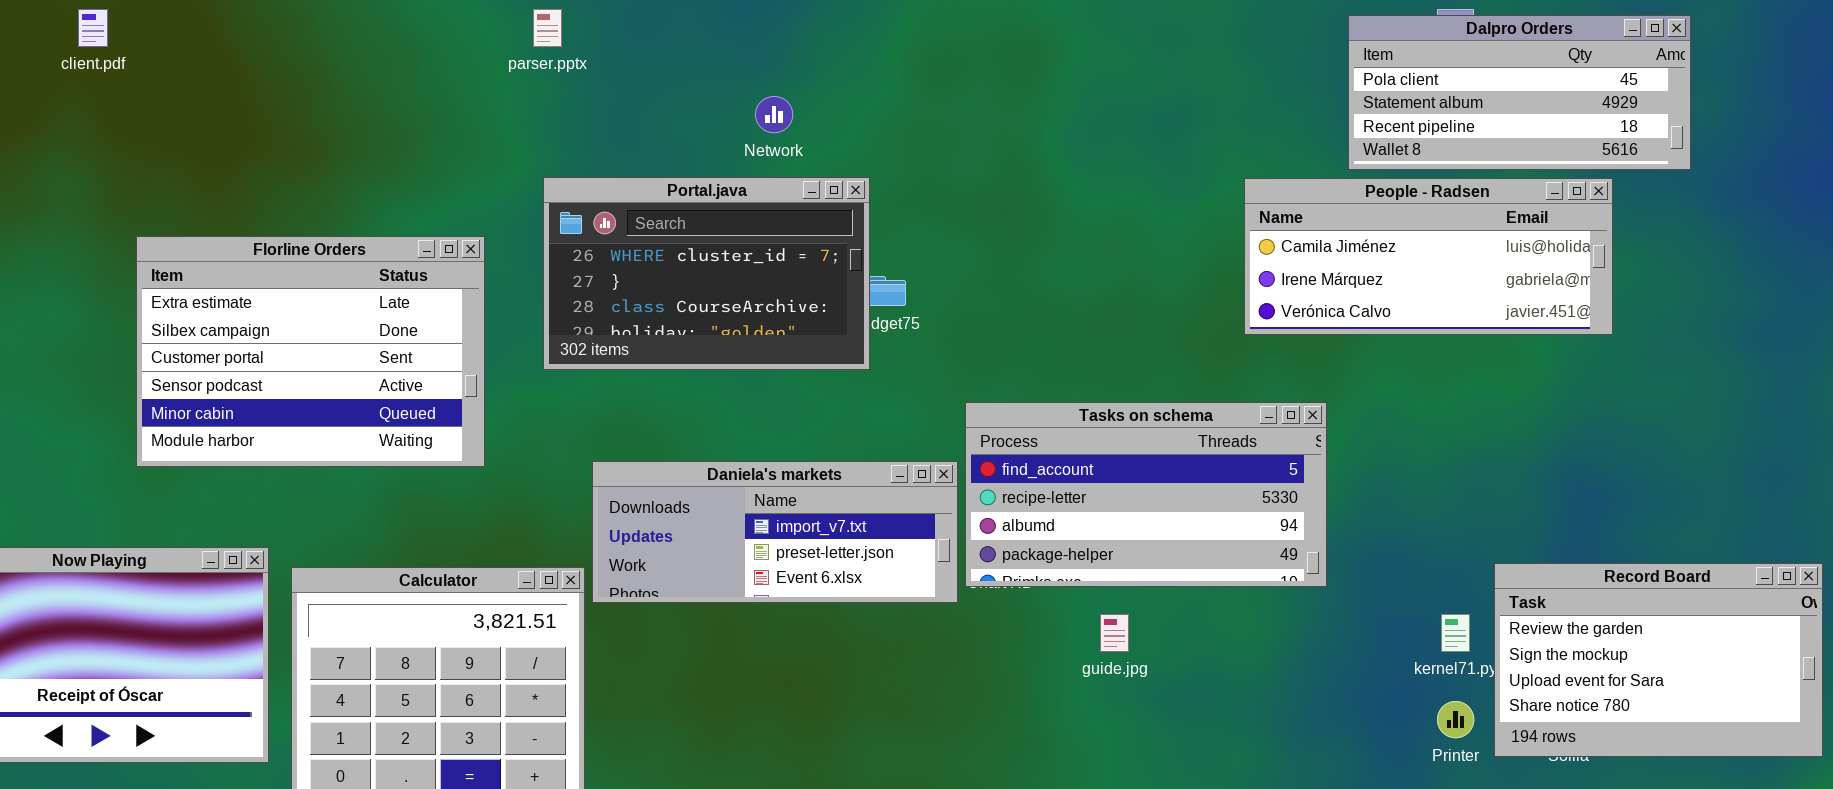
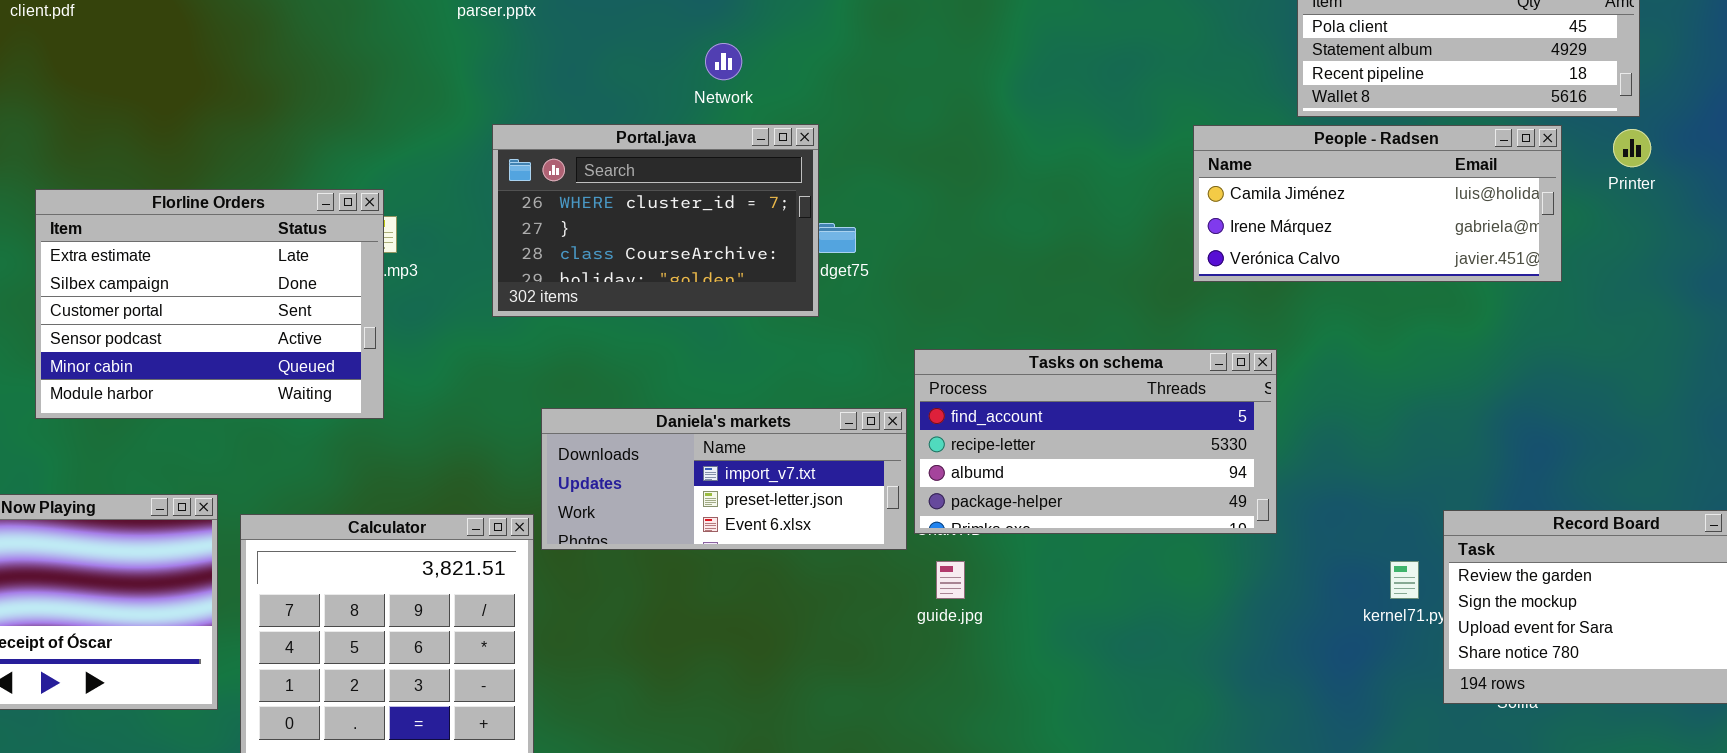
Florline Orders: [136,236,485,467] -> [35,189,384,419], moved
guide.jpg: [1100,614,1129,652] -> [936,561,965,599], moved
Printer: [1437,701,1474,738] -> [1613,129,1651,167], moved

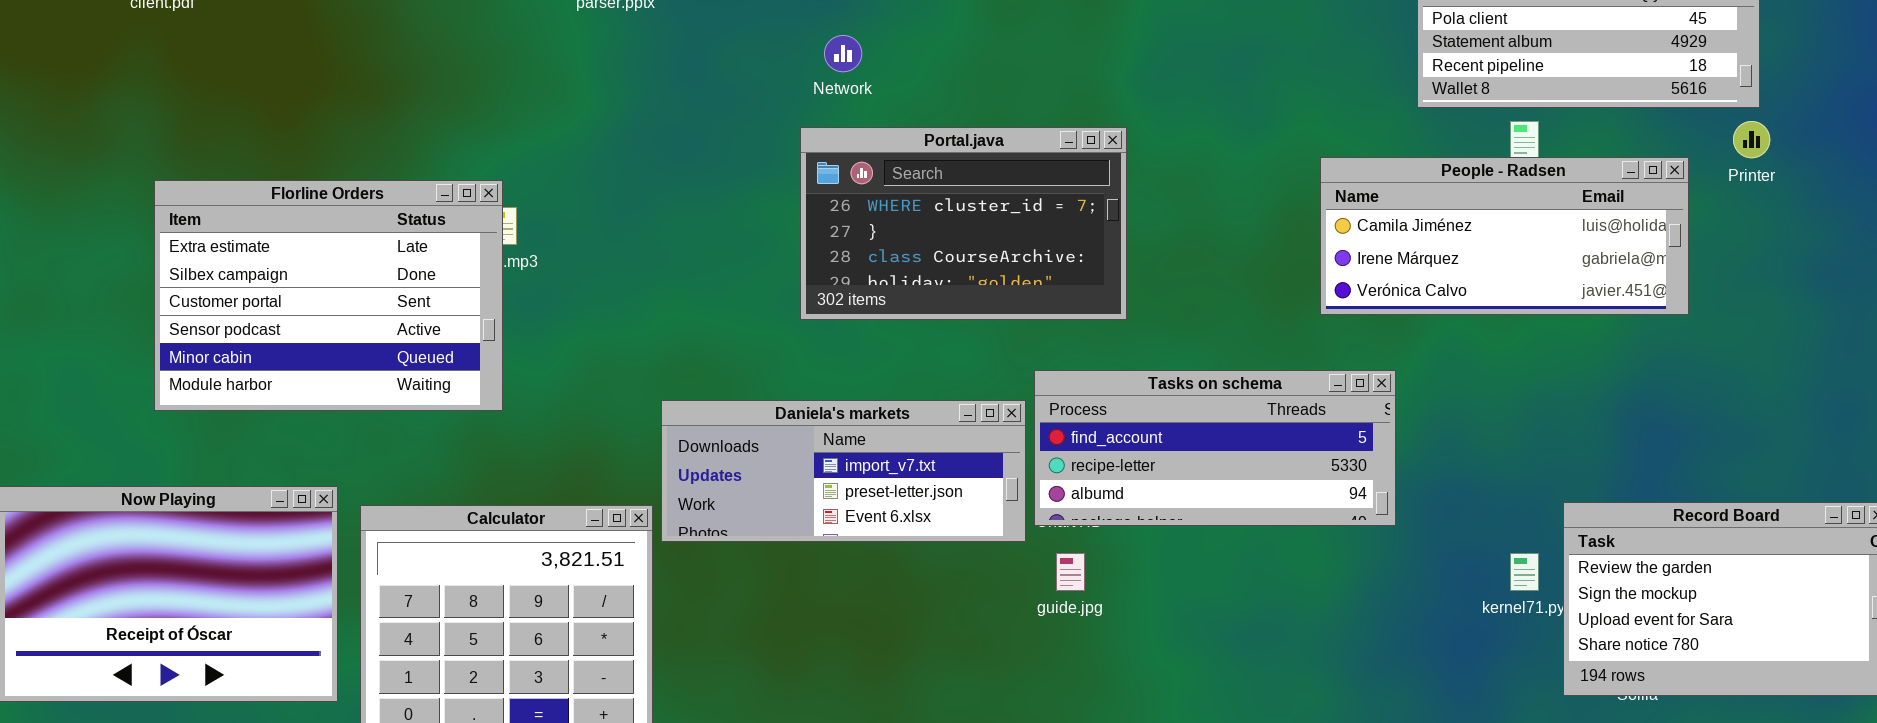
Portal.java: [492,124,819,317] -> [800,127,1127,320], moved
People - Radsen: [1193,125,1562,282] -> [1320,157,1689,315], moved
Tasks on schema: [914,349,1277,534] -> [1034,370,1396,526], resized

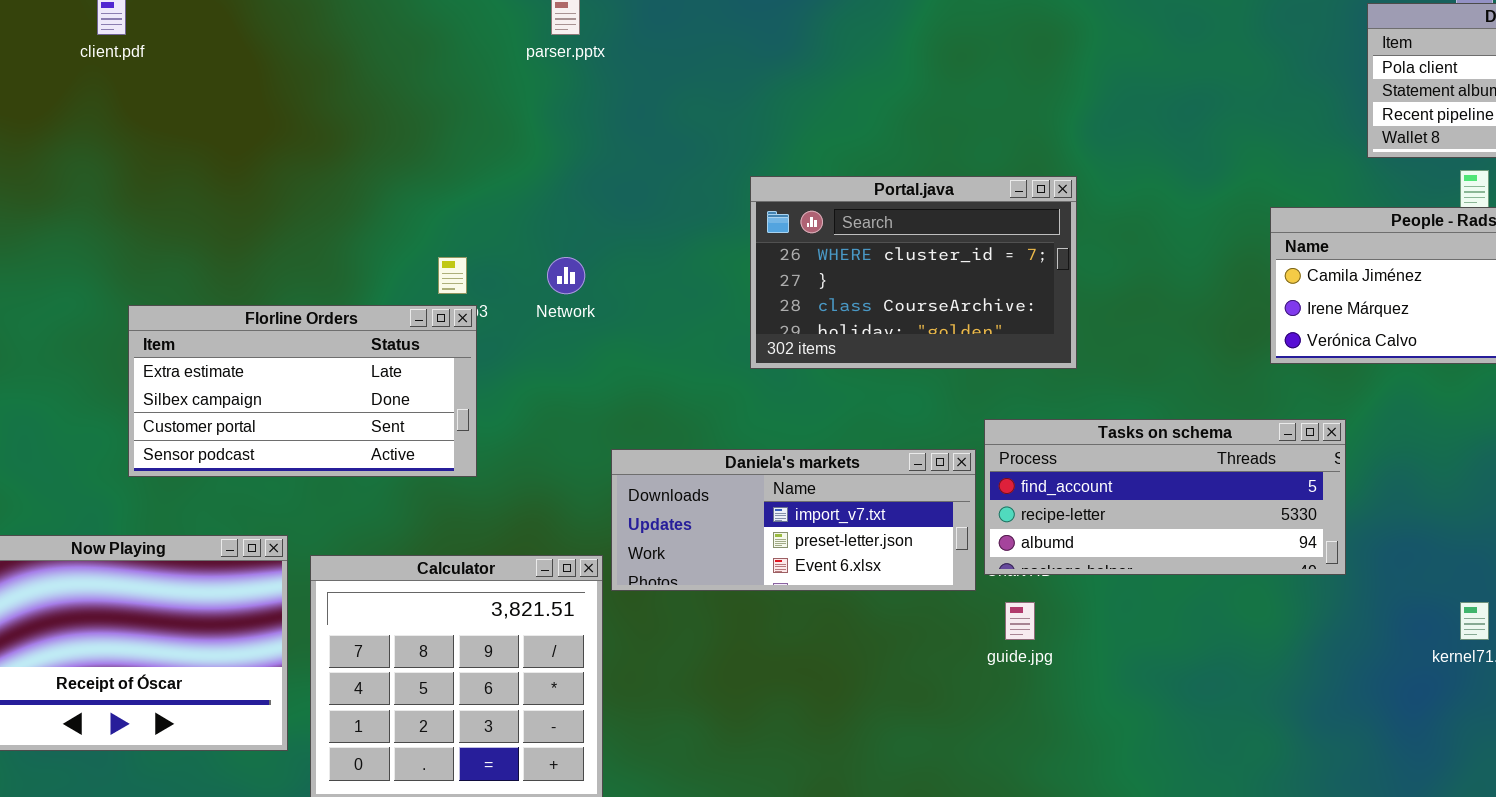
Network: [824,35,862,72] -> [547,257,585,294], moved
Florline Orders: [154,180,503,411] -> [128,305,477,477], moved, resized

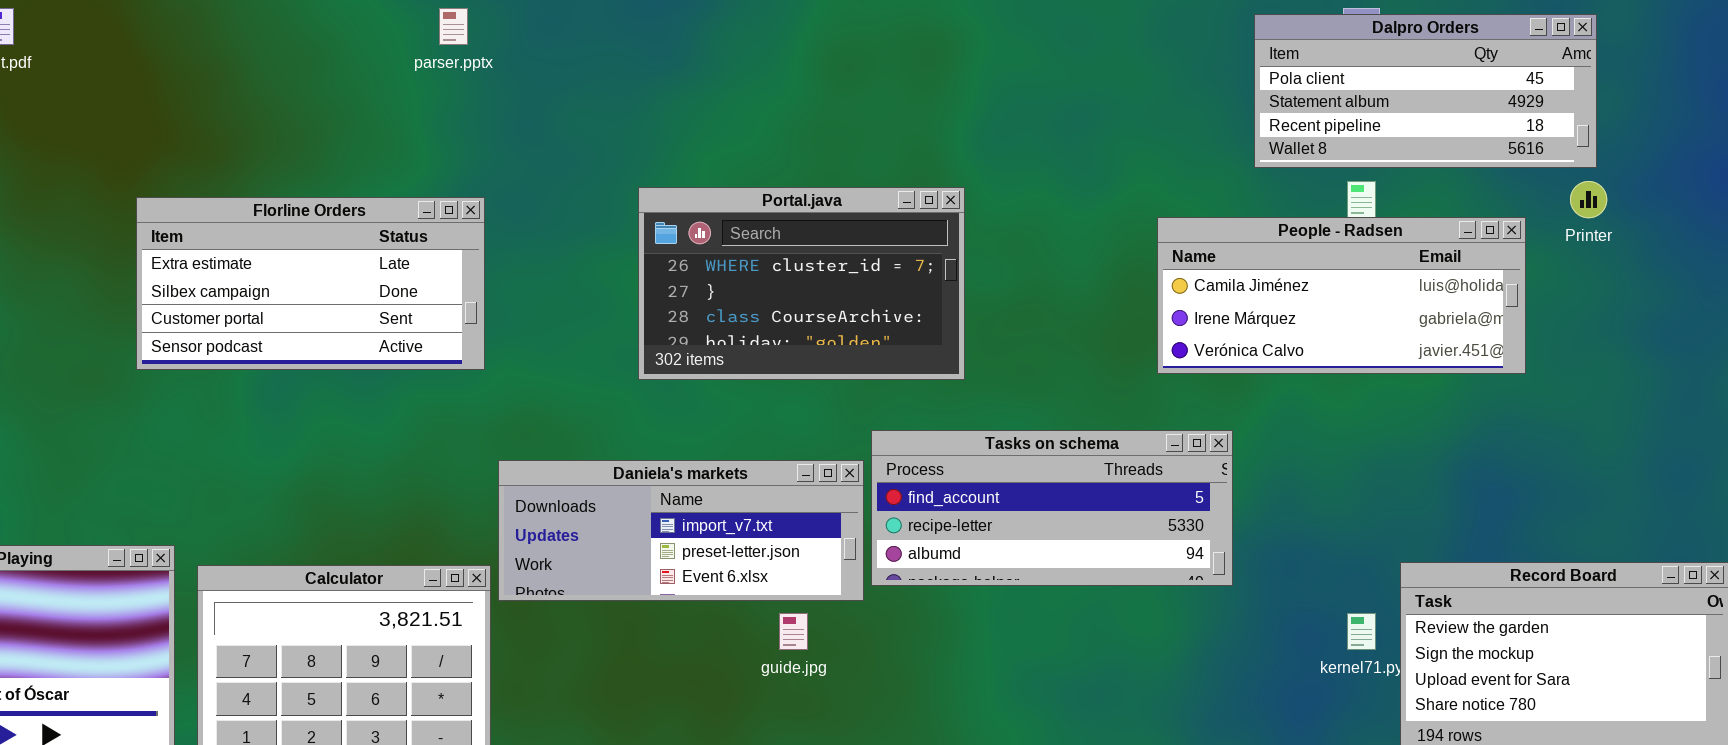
Florline Orders: [128,305,477,477] -> [136,197,485,370], moved
guide.jpg: [1005,602,1035,640] -> [779,613,808,650], moved

